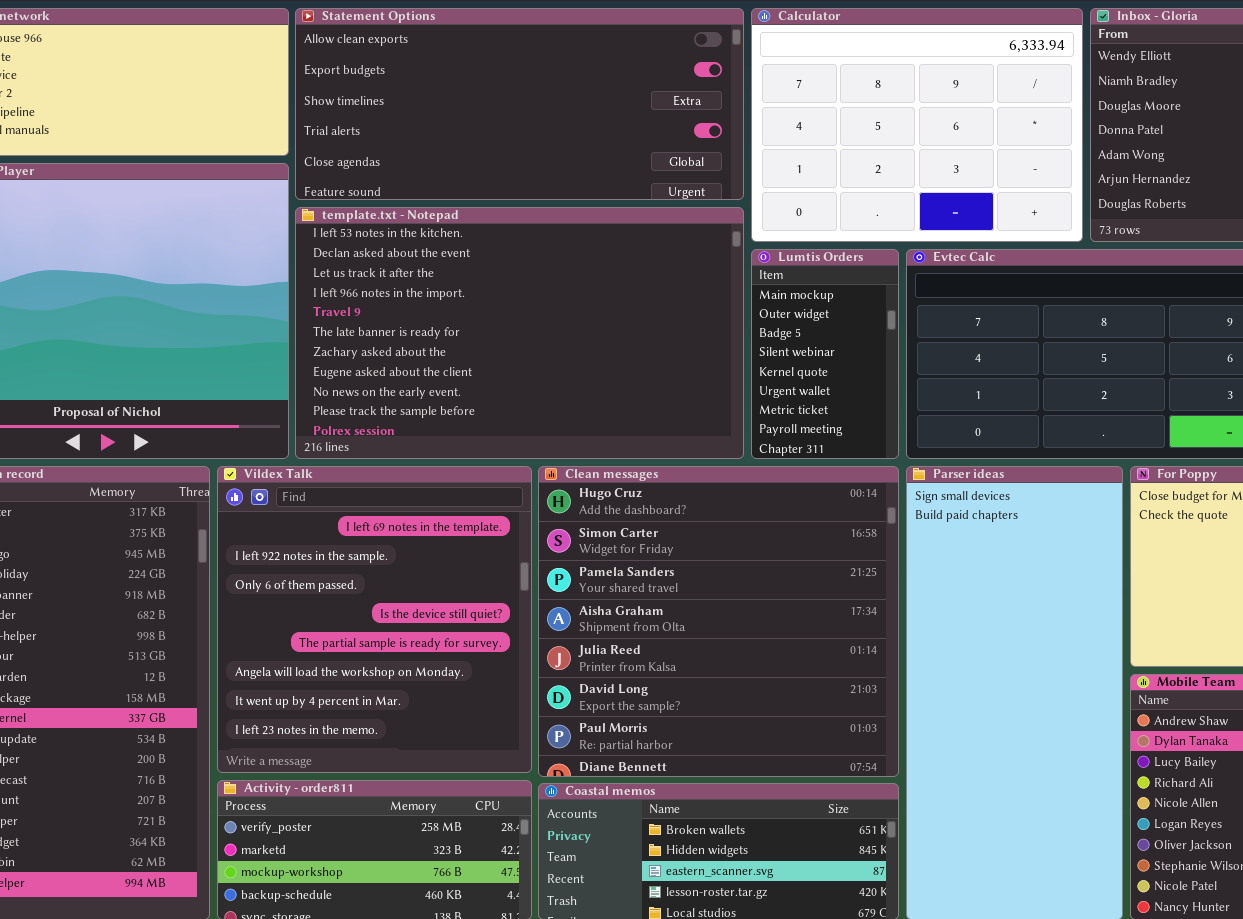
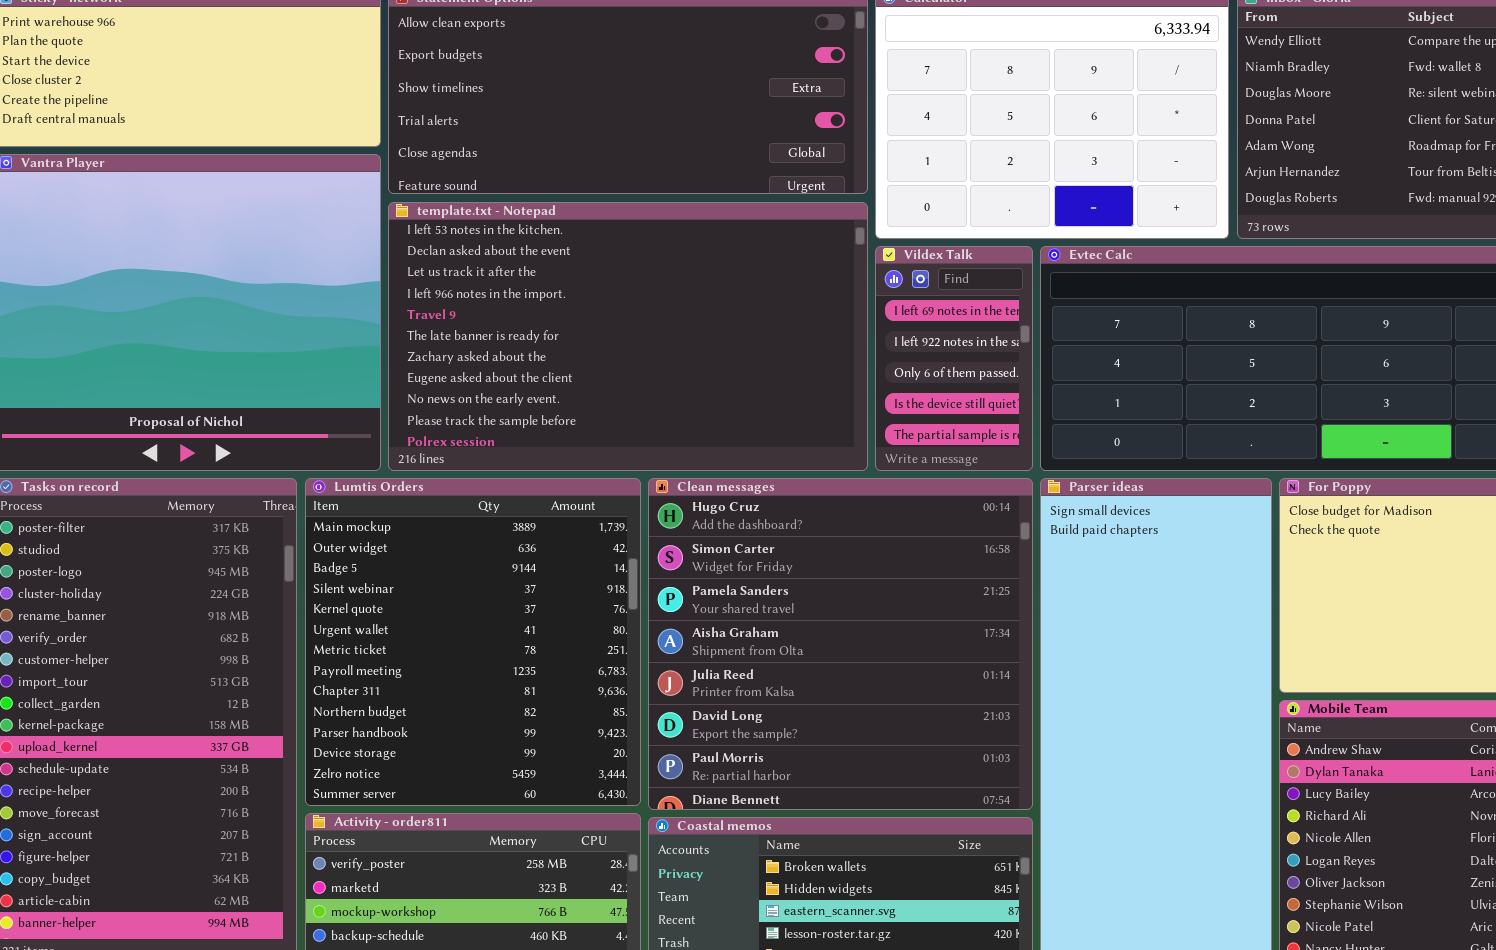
Lumtis Orders: [751,249,899,459] -> [305,478,641,806], moved, resized
Vildex Talk: [217,466,532,773] -> [875,246,1033,471], moved, resized

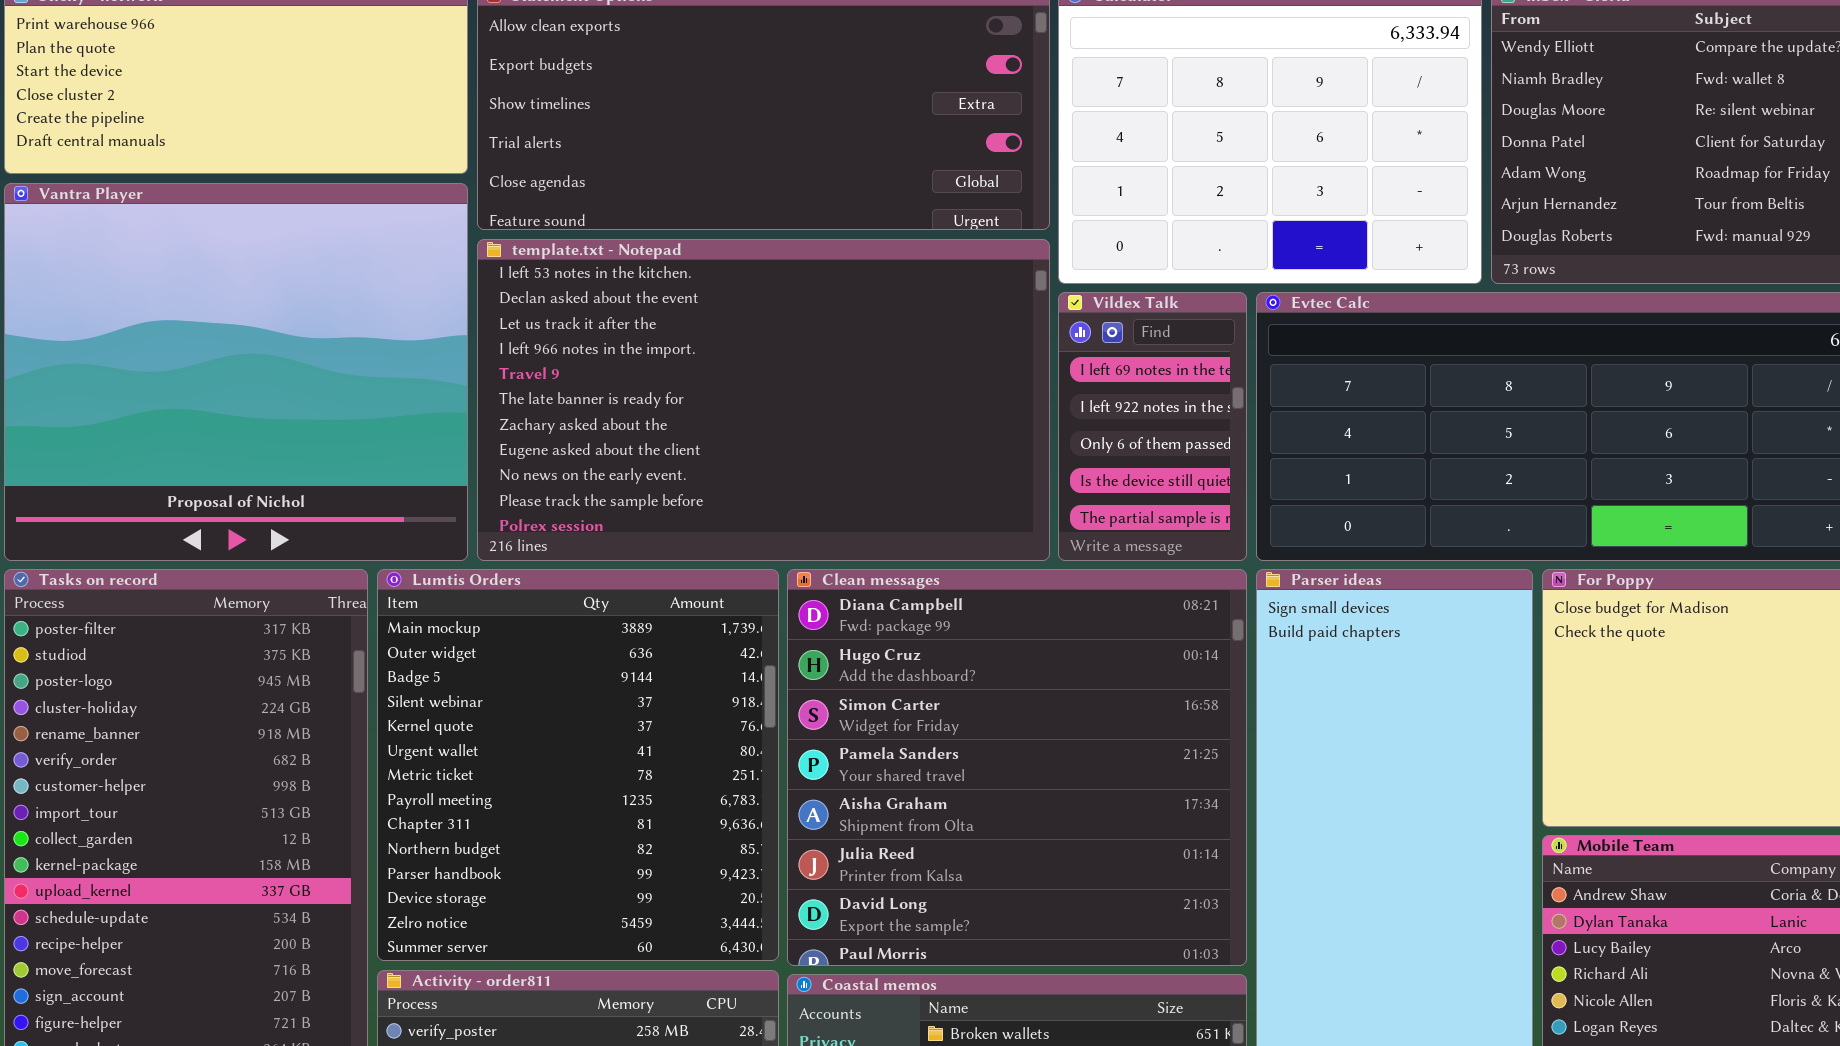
Clean messages: [648,478,1033,810] -> [787,569,1247,966], scrolled up 1 row

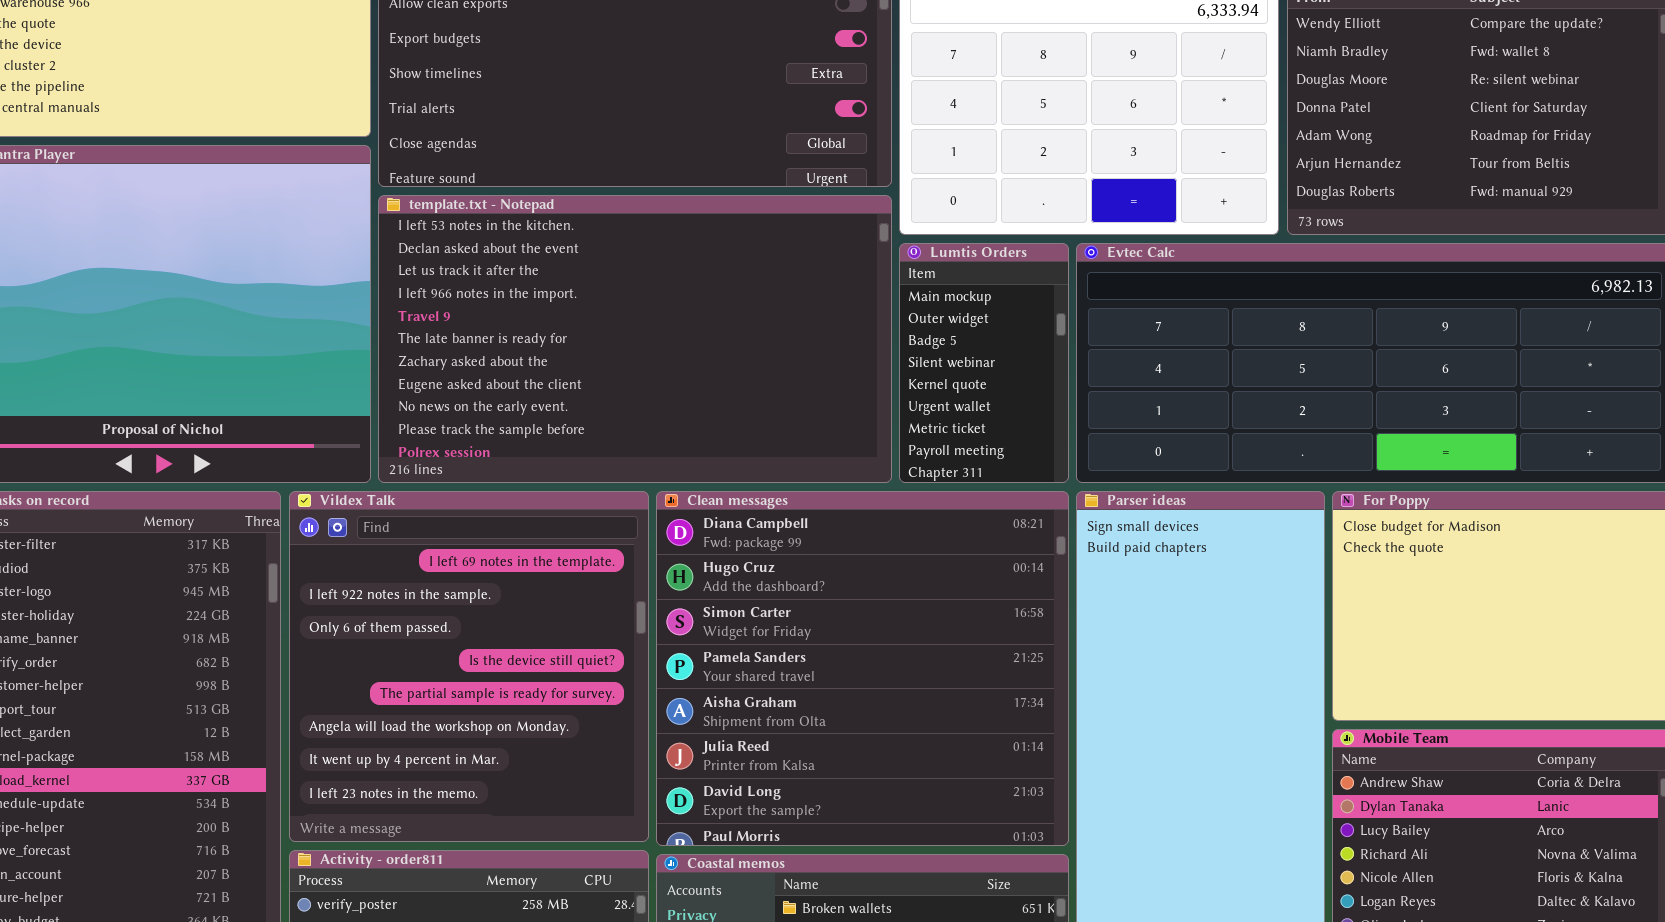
Vildex Talk: [1058,292,1247,561] -> [289,491,649,842], moved, resized
Lumtis Orders: [377,569,779,961] -> [899,243,1069,483], moved, resized

